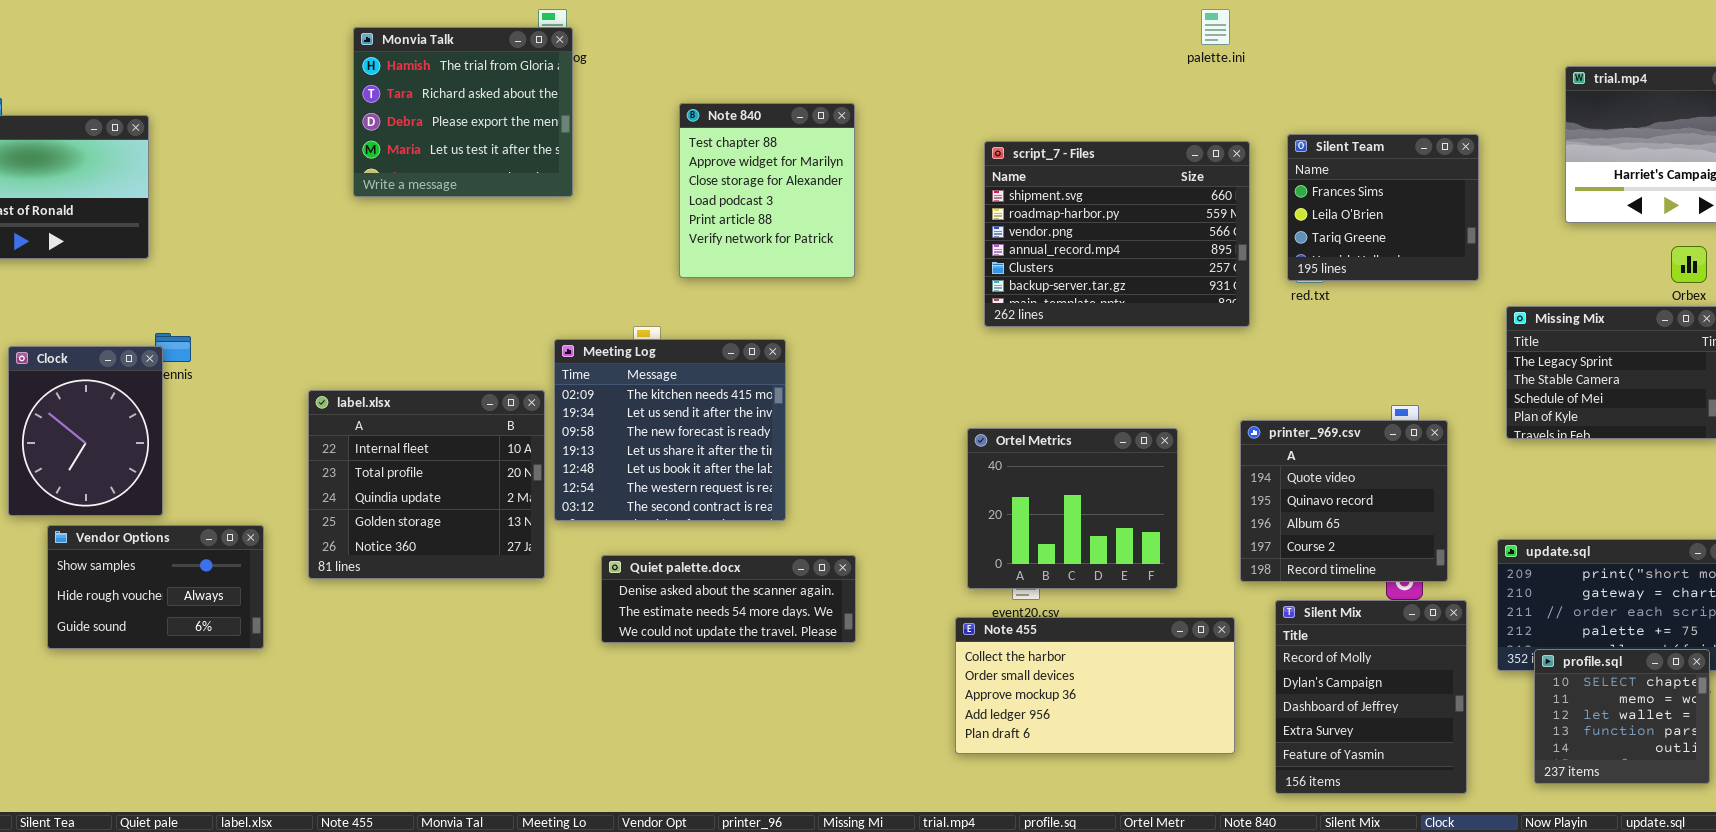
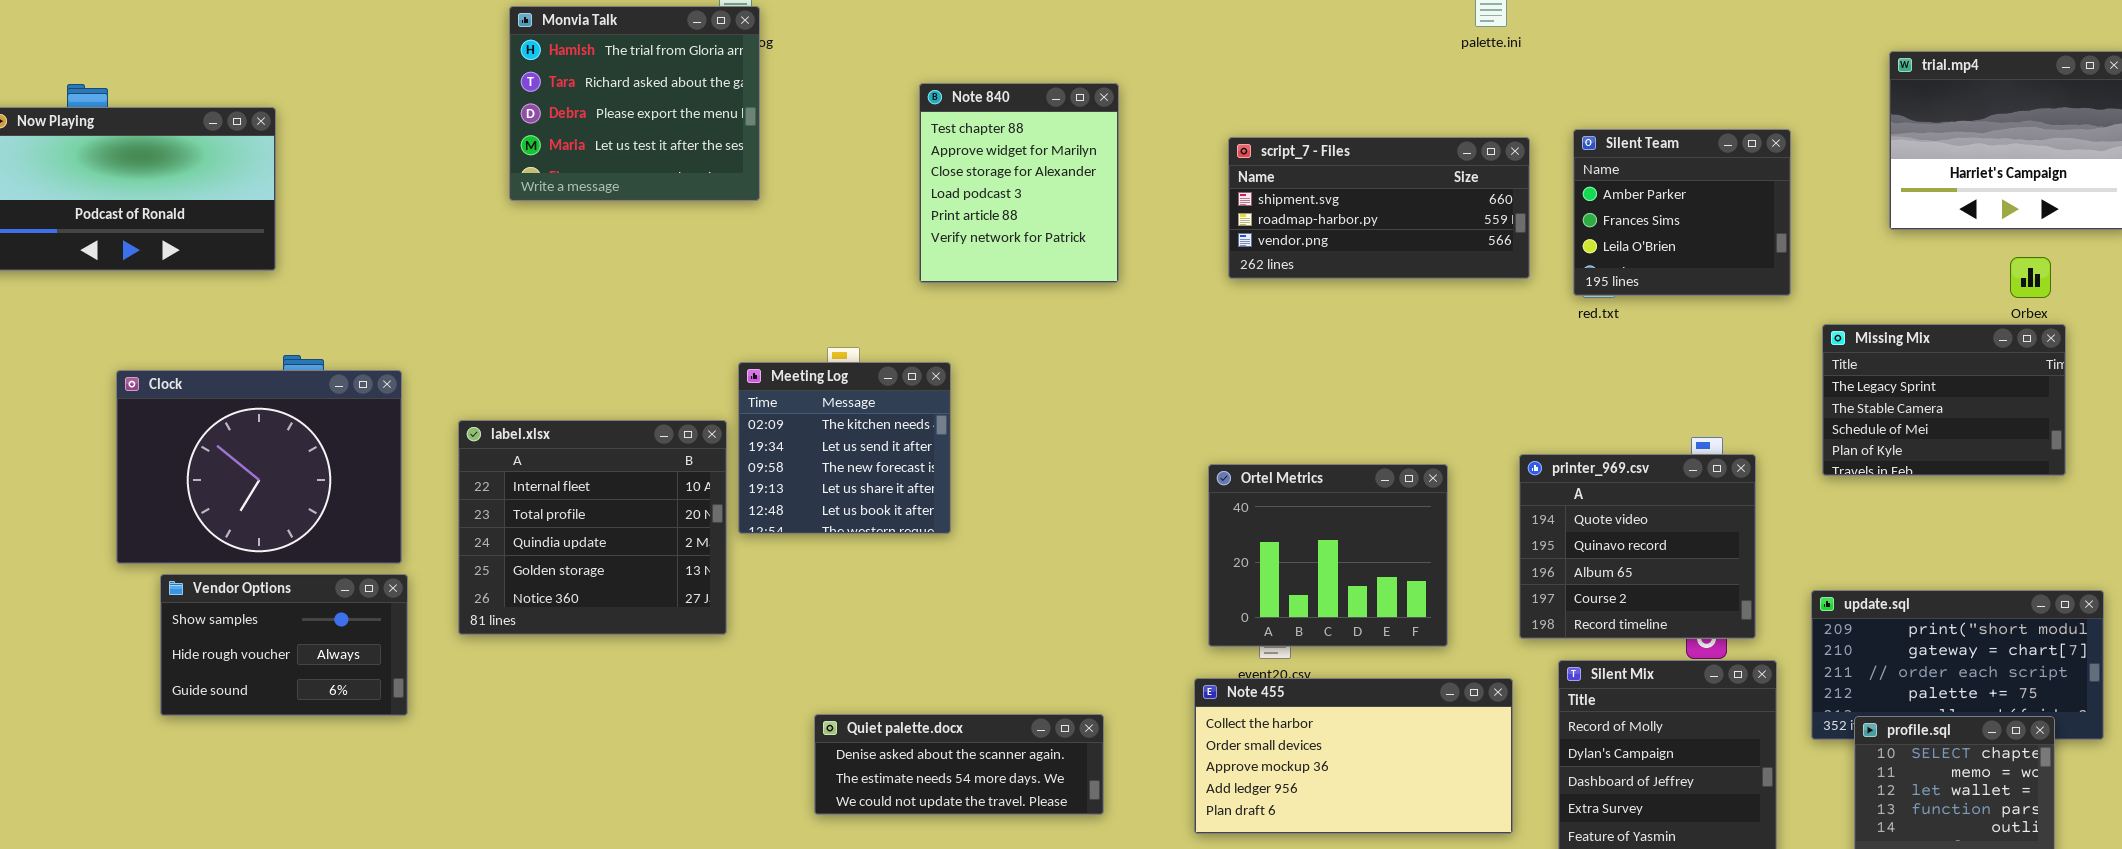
Note 840: [679,103,855,278] -> [919,83,1119,283], moved
Silent Team: [1287,134,1479,281] -> [1573,129,1791,296], scrolled up 1 row
script_7 - Files: [984,141,1250,327] -> [1228,137,1530,279], resized
Meeting Log: [554,339,786,521] -> [738,362,951,534], resized
Clock: [8,346,163,516] -> [116,370,402,564], resized
Quiet palette.docx: [601,555,856,643] -> [814,714,1104,815], moved

